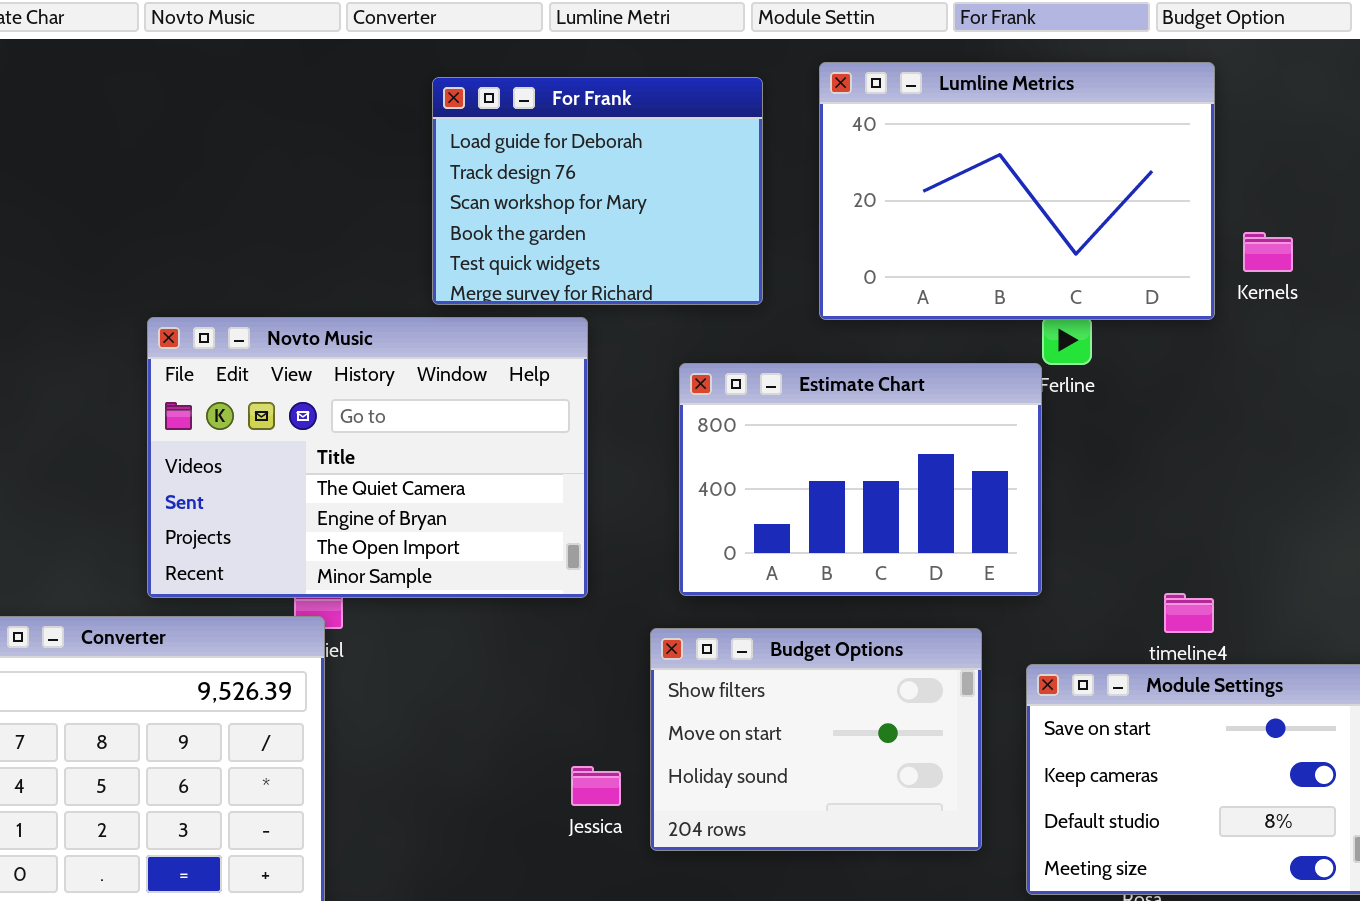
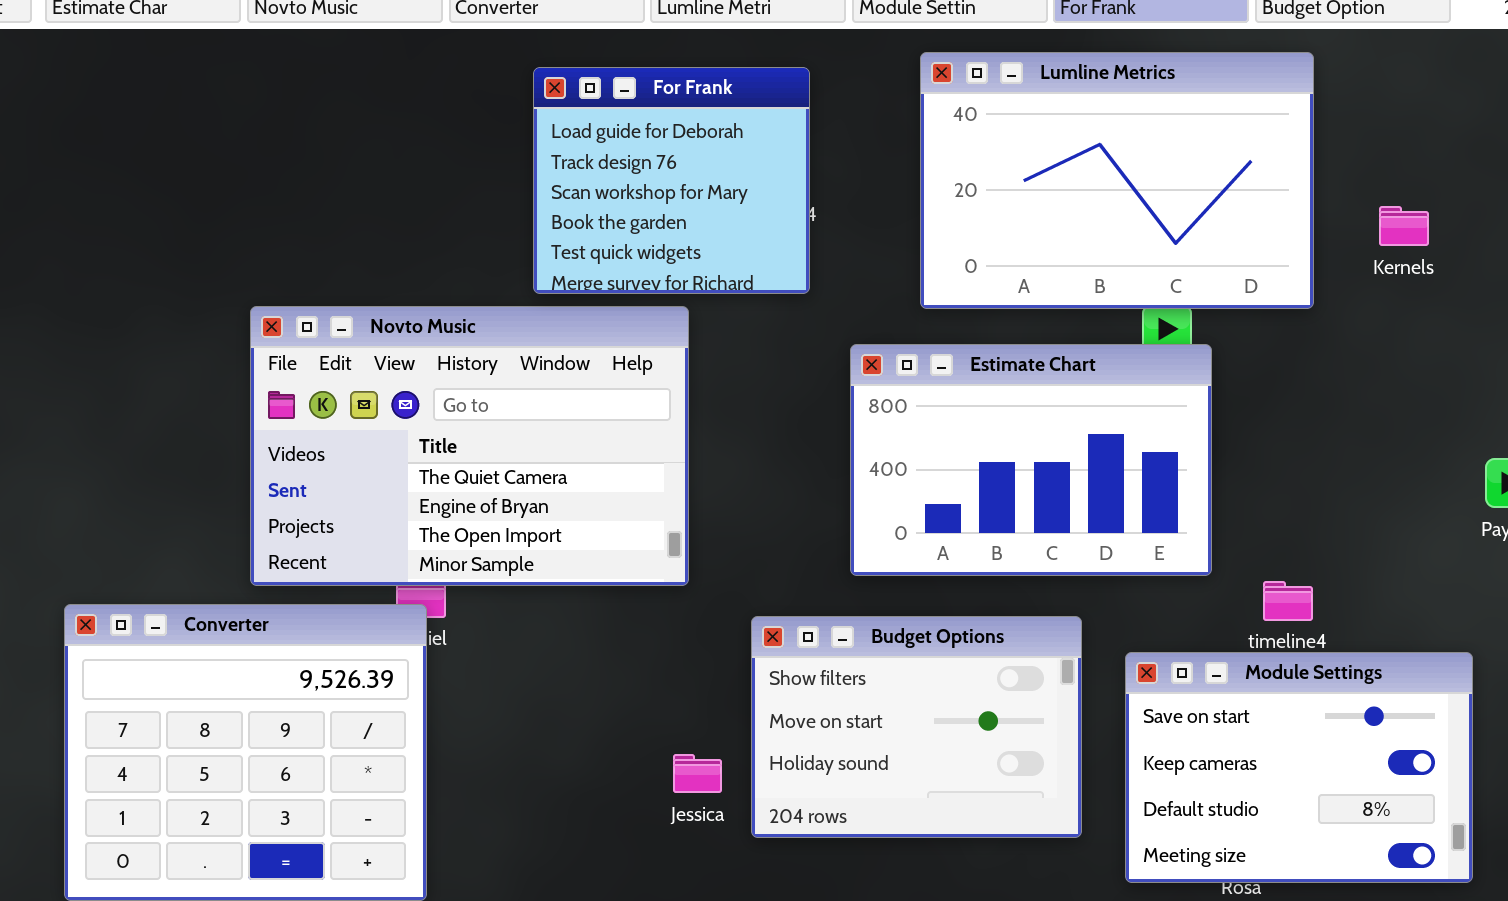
For Frank: [432,77,763,305] -> [533,67,810,294], resized
Kernels: [1243,232,1293,272] -> [1379,206,1429,246], moved
Estimate Chart: [679,363,1042,596] -> [850,344,1212,576], moved

